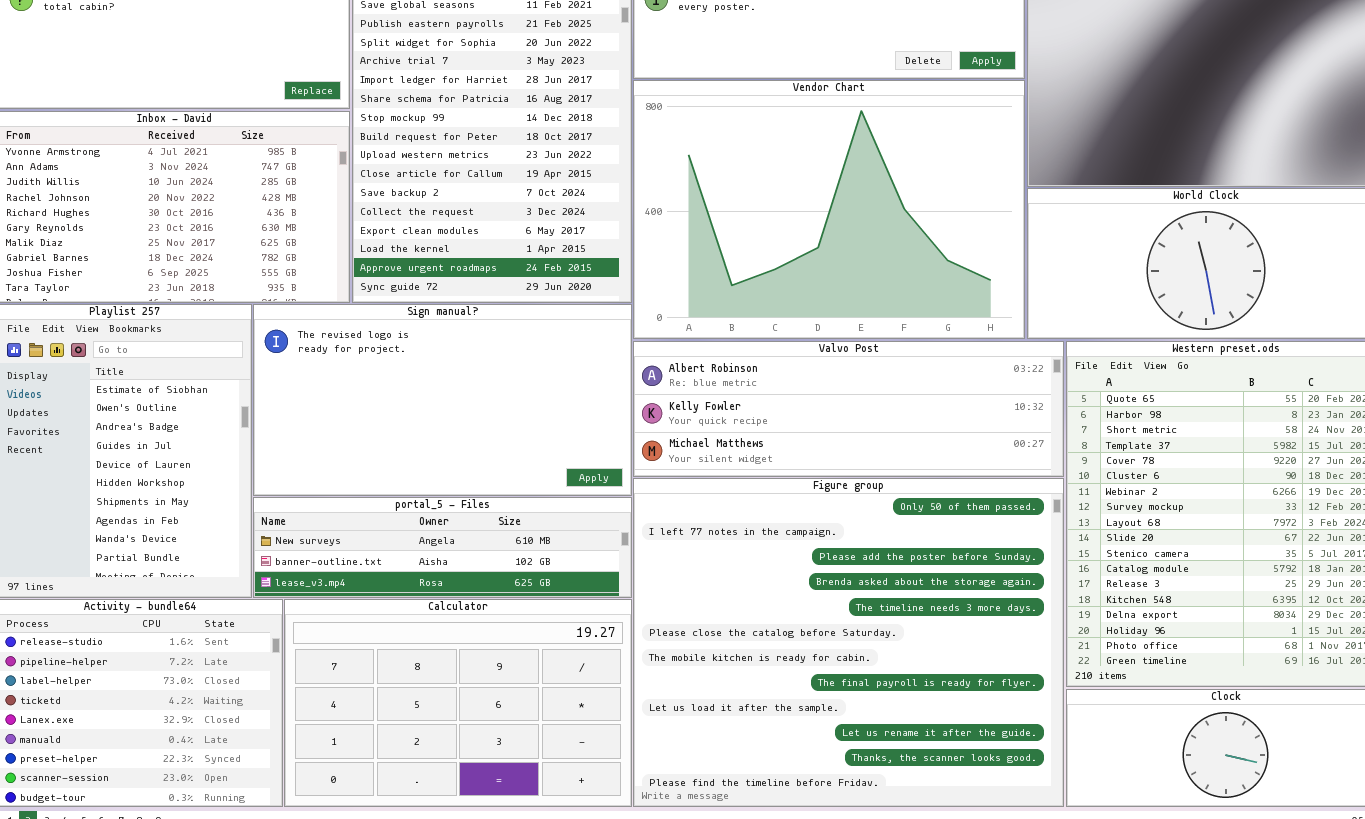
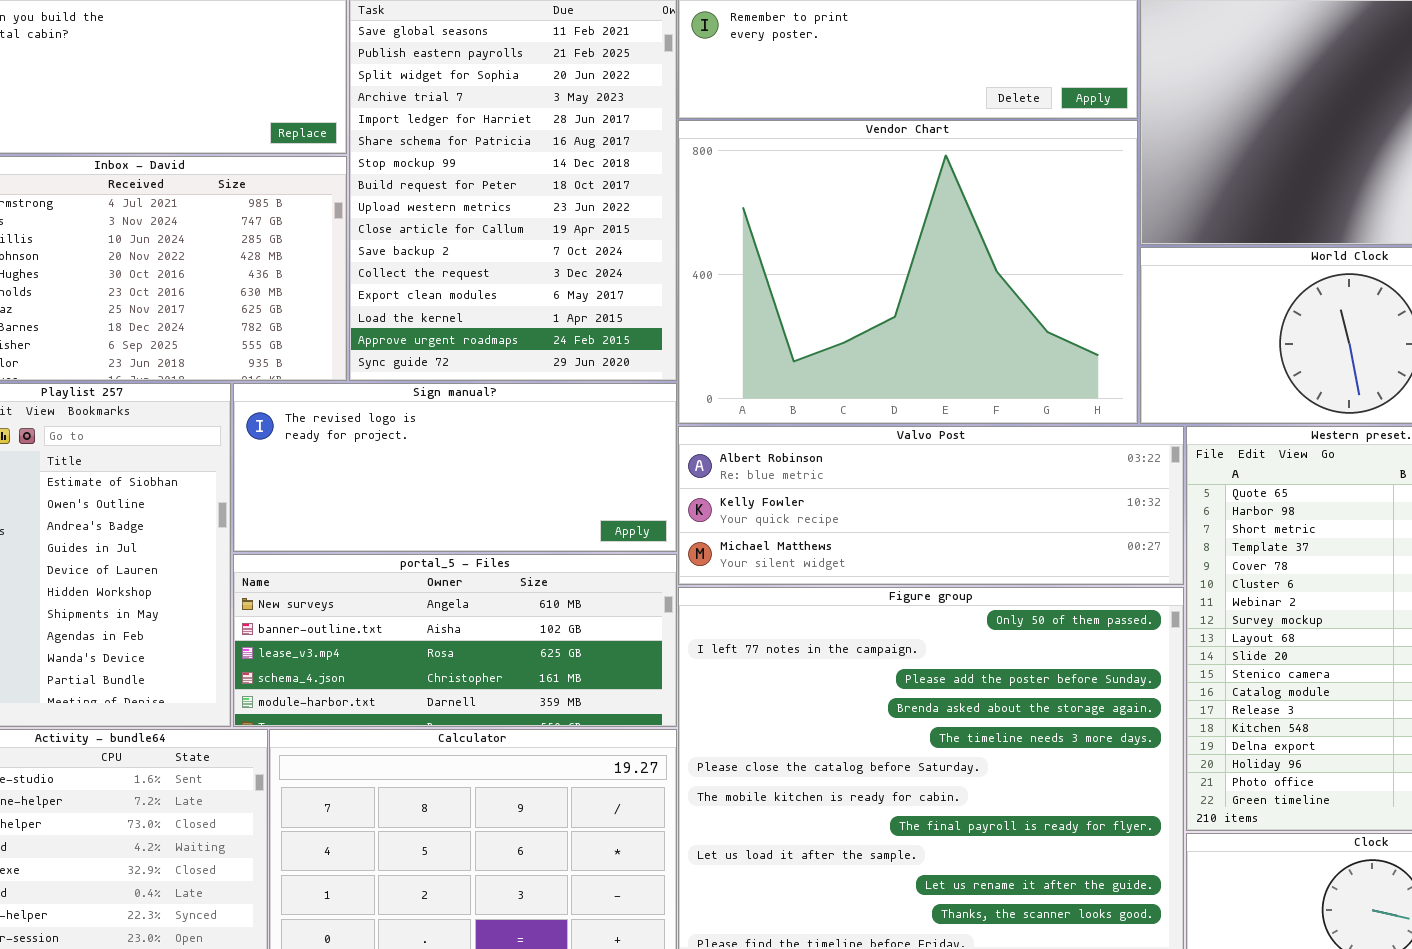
Sign manual?: [253,304,632,496] -> [233,383,677,552], resized
portal_5 - Files: [253,497,632,598] -> [233,554,677,727], resized

